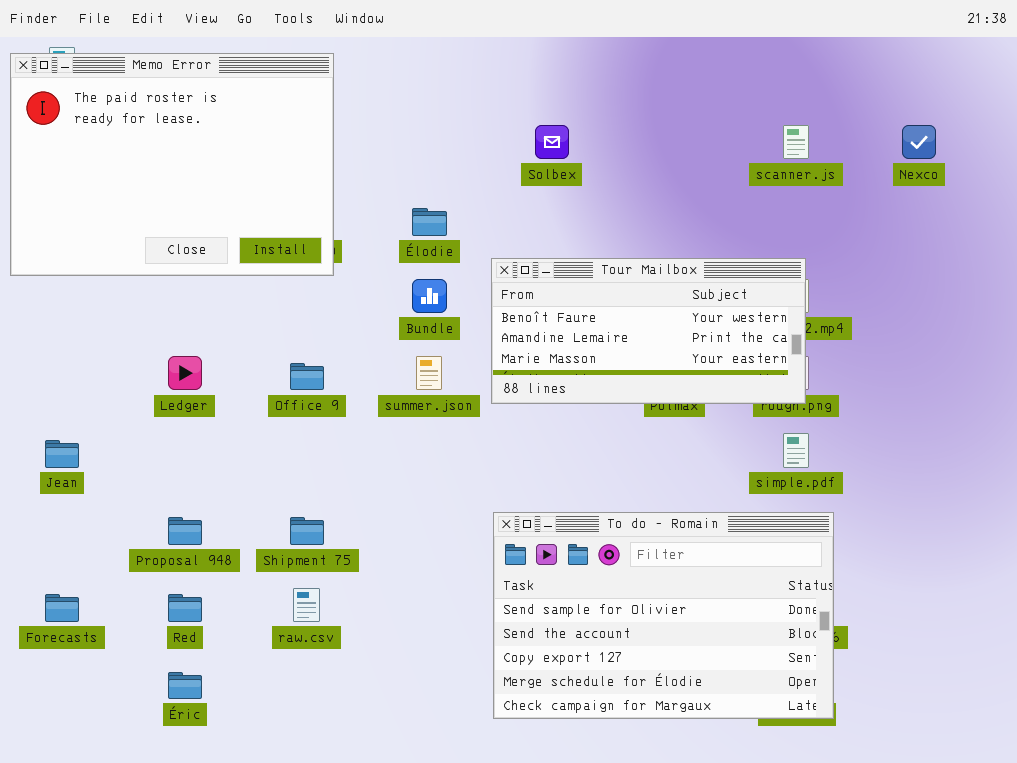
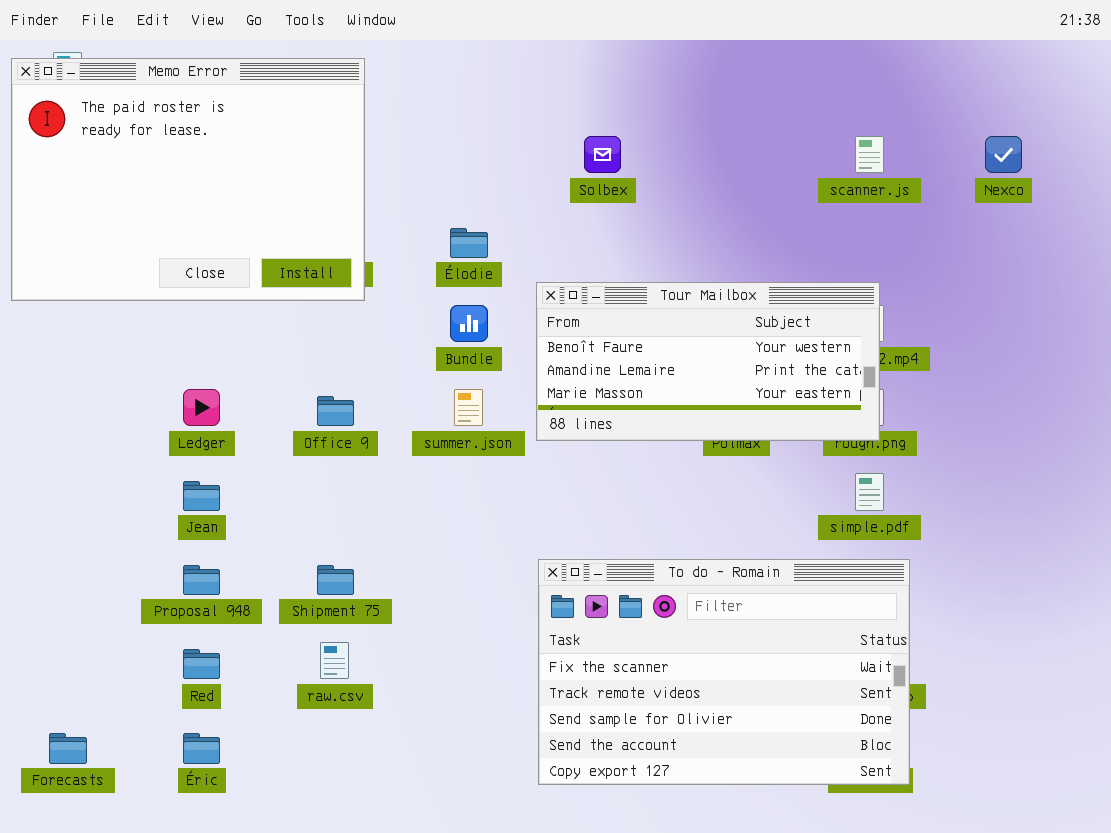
Jean: [45,440,79,468] -> [183,481,220,511], moved
To do - Romain: [493,512,834,719] -> [538,559,910,785], scrolled up 2 rows
Forecasts: [45,594,79,622] -> [49,733,87,764], moved

